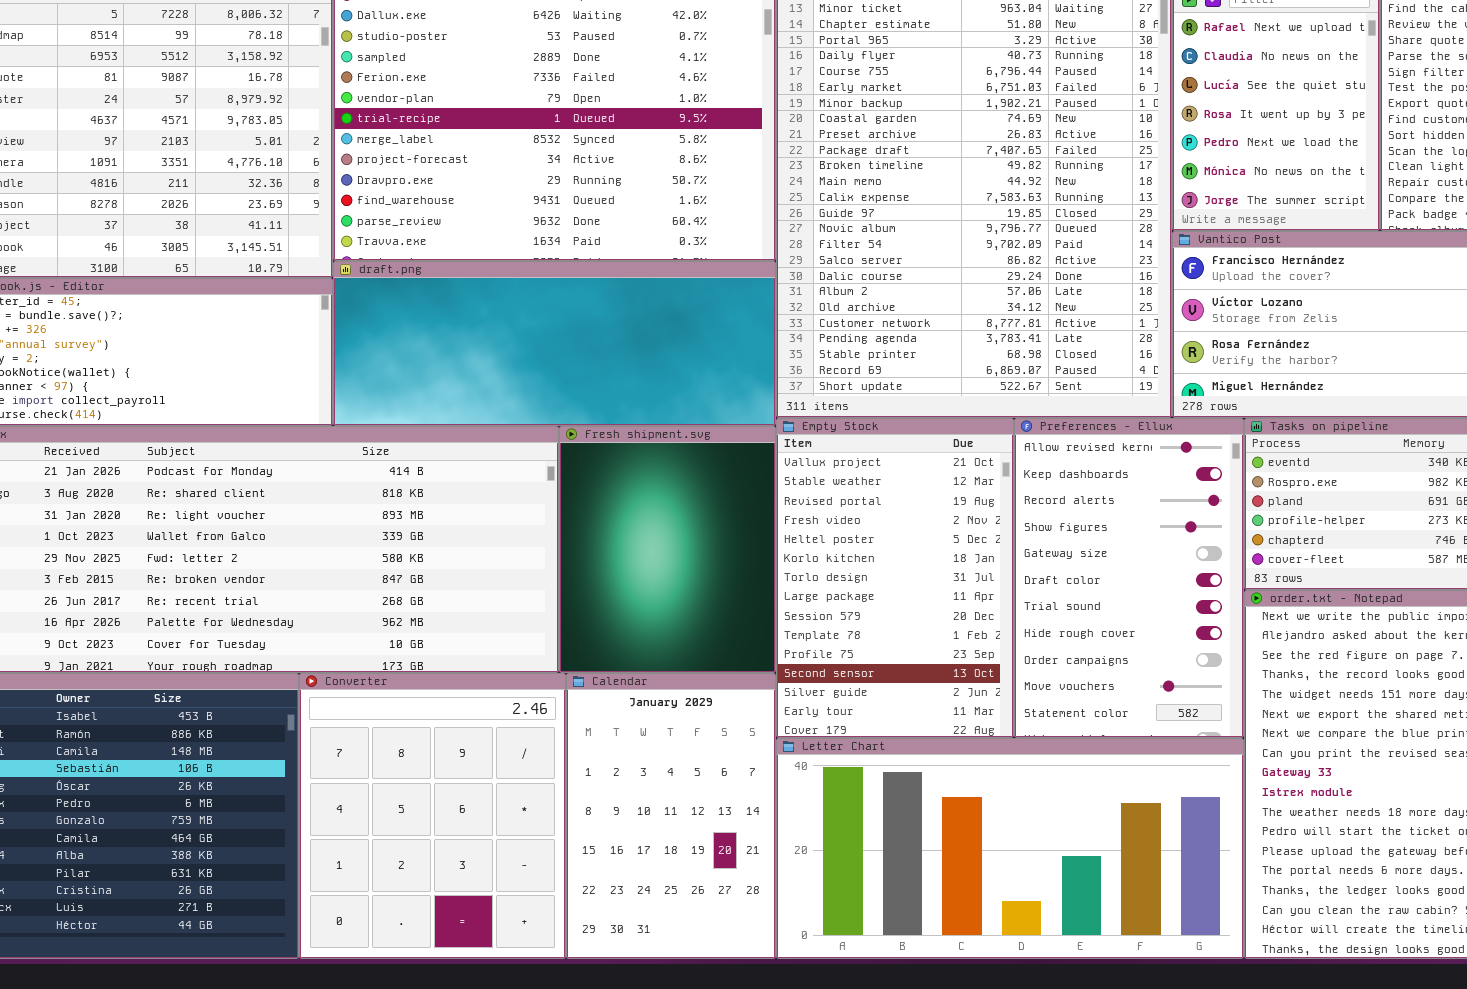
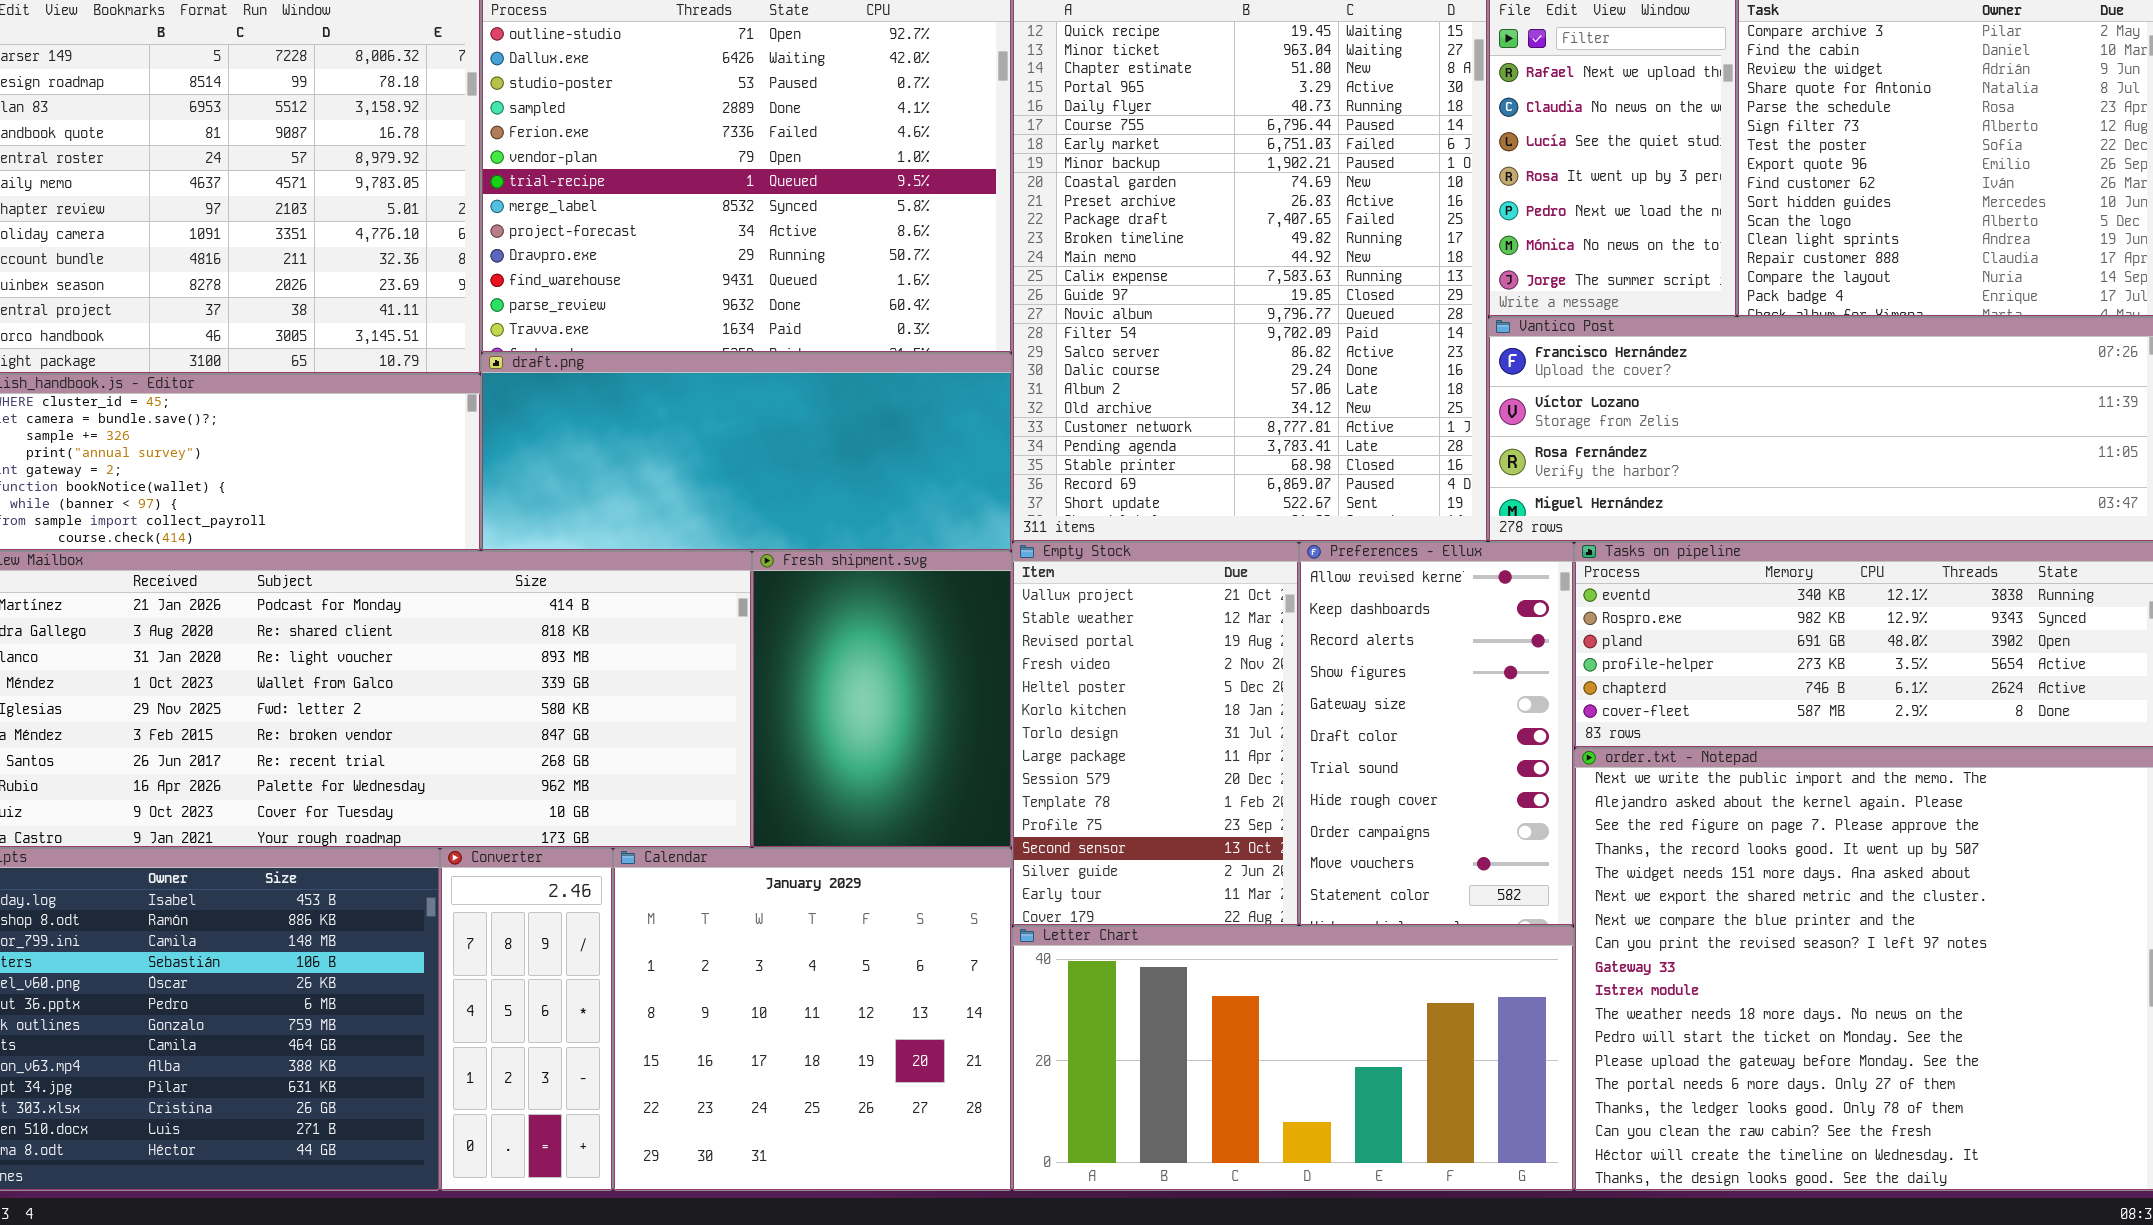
Converter: [299,673,566,959] -> [440,848,613,1191], resized
Calendar: [566,673,776,959] -> [613,848,1012,1191], resized

